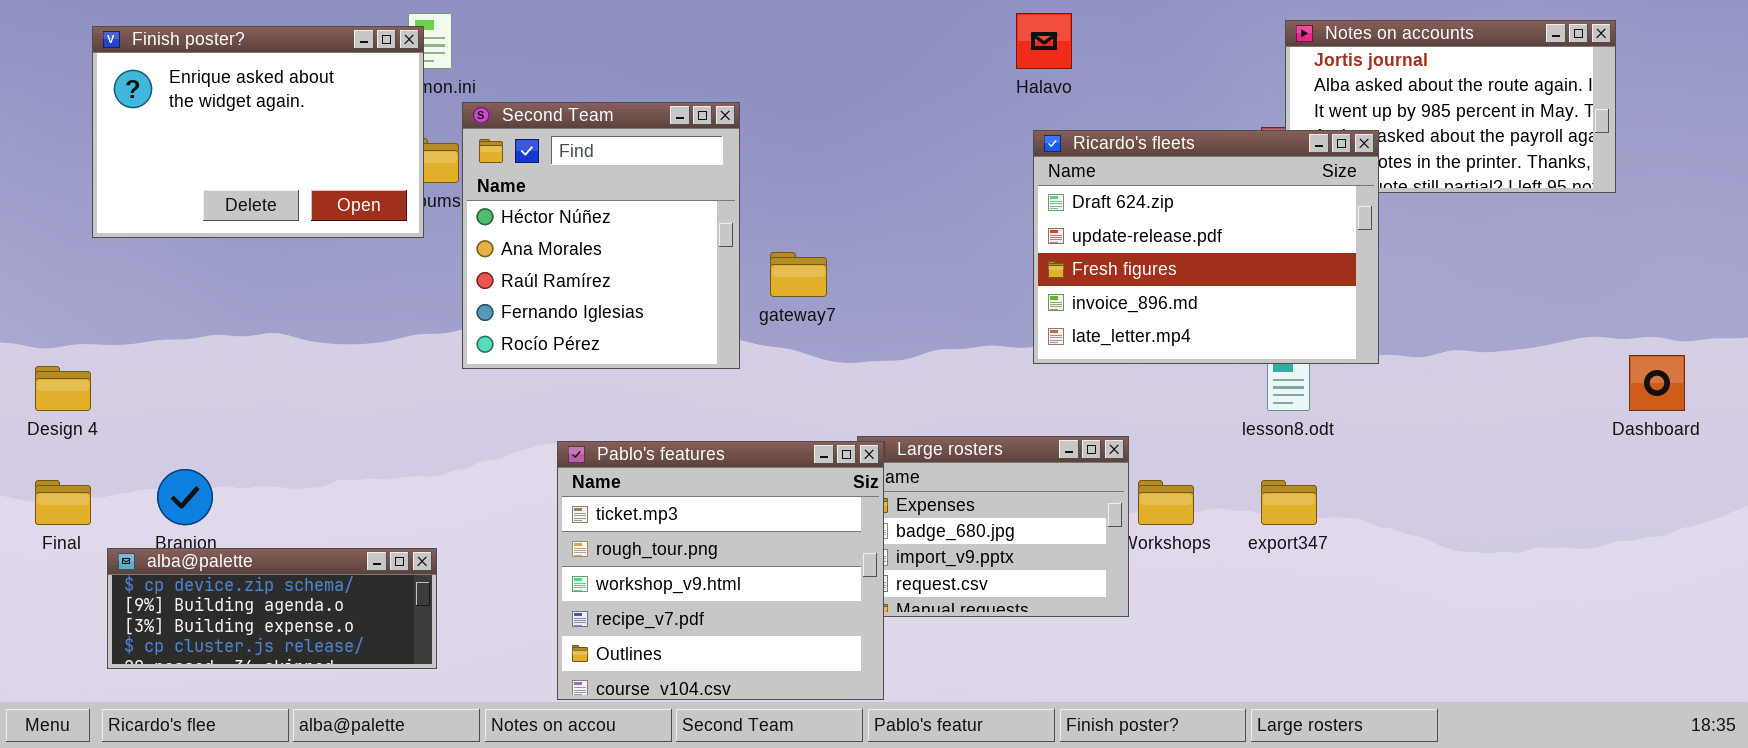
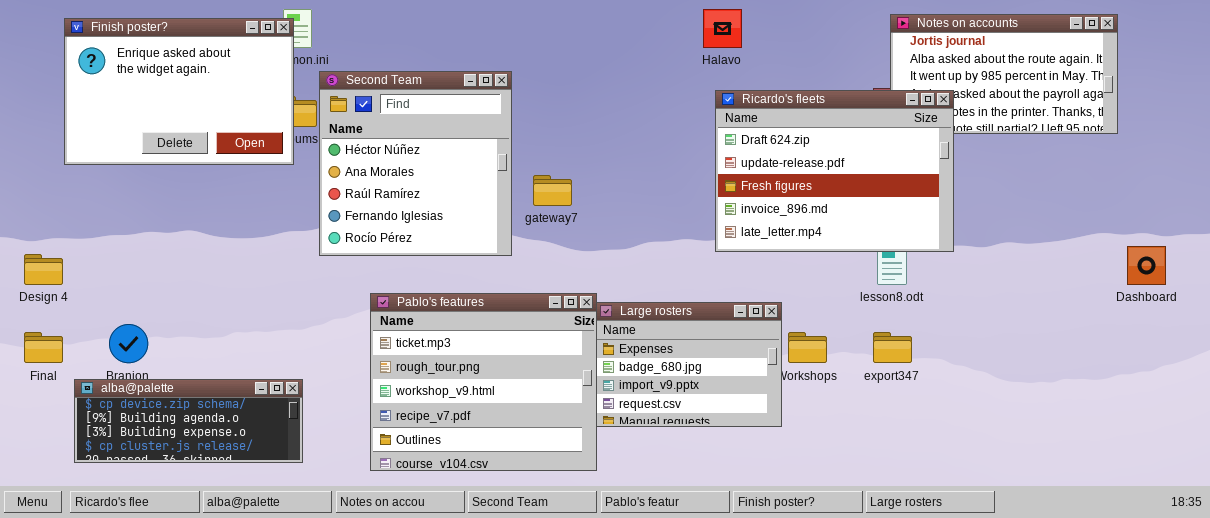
Pablo's features: [557,441,884,700] -> [370,293,597,471], moved

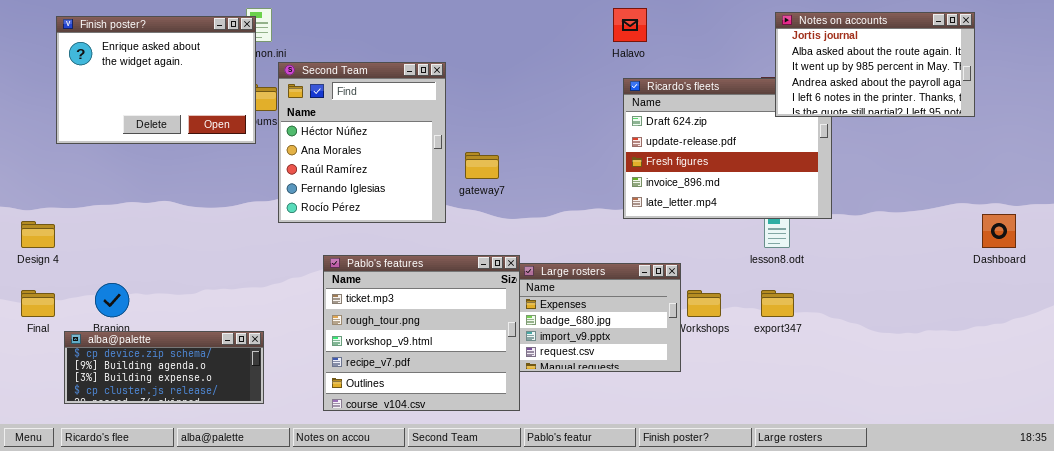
Notes on accounts: [890,14,1118,134] -> [775,12,975,117], raised

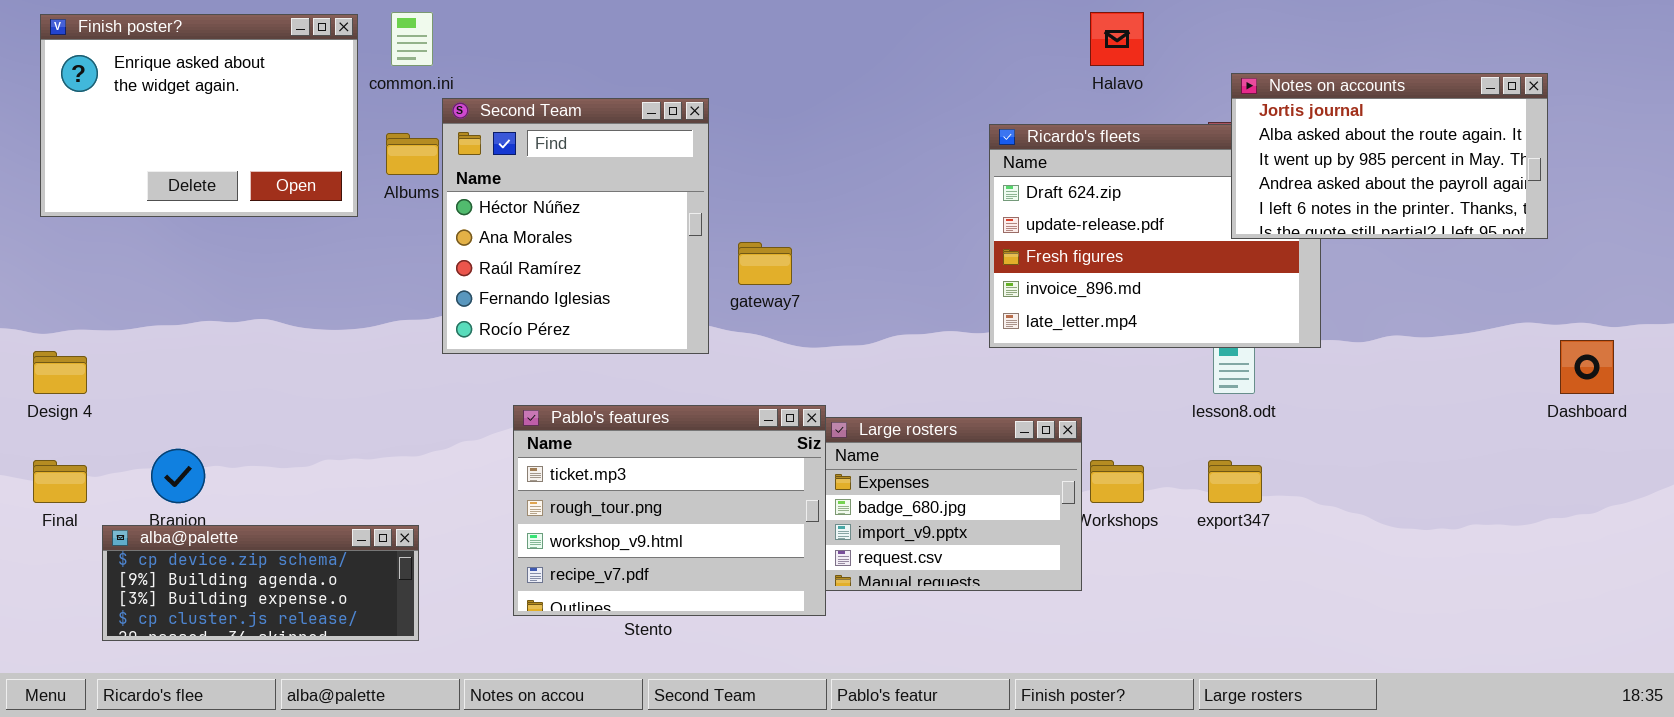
Halavo: [613,8,647,42] -> [1090,12,1144,66], moved
Notes on accounts: [775,12,975,117] -> [1231,73,1548,239], moved
Finish poster?: [56,16,256,144] -> [40,14,358,217], moved
Pablo's features: [323,255,520,411] -> [513,405,826,616], resized

